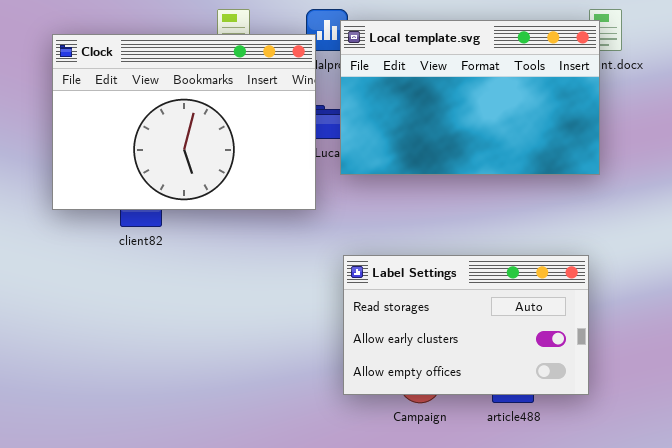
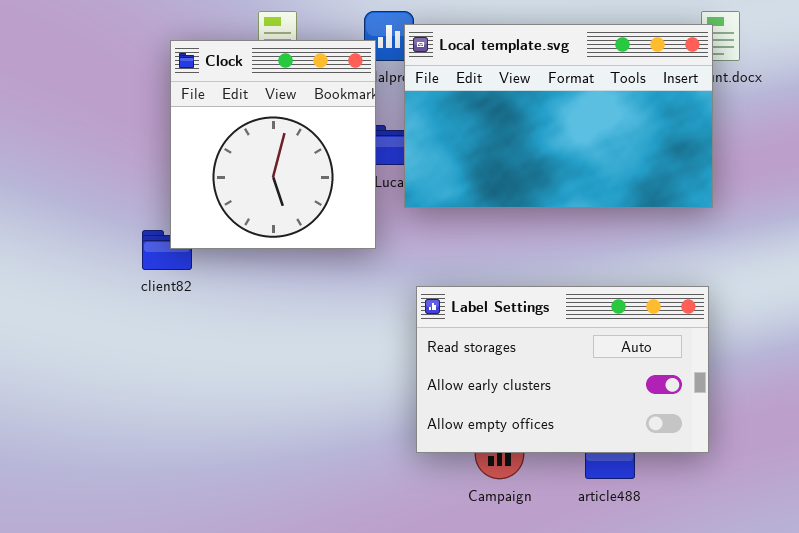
Clock: [52,34,316,210] -> [170,40,376,249], resized
Label Settings: [343,255,589,395] -> [416,286,709,453], moved

